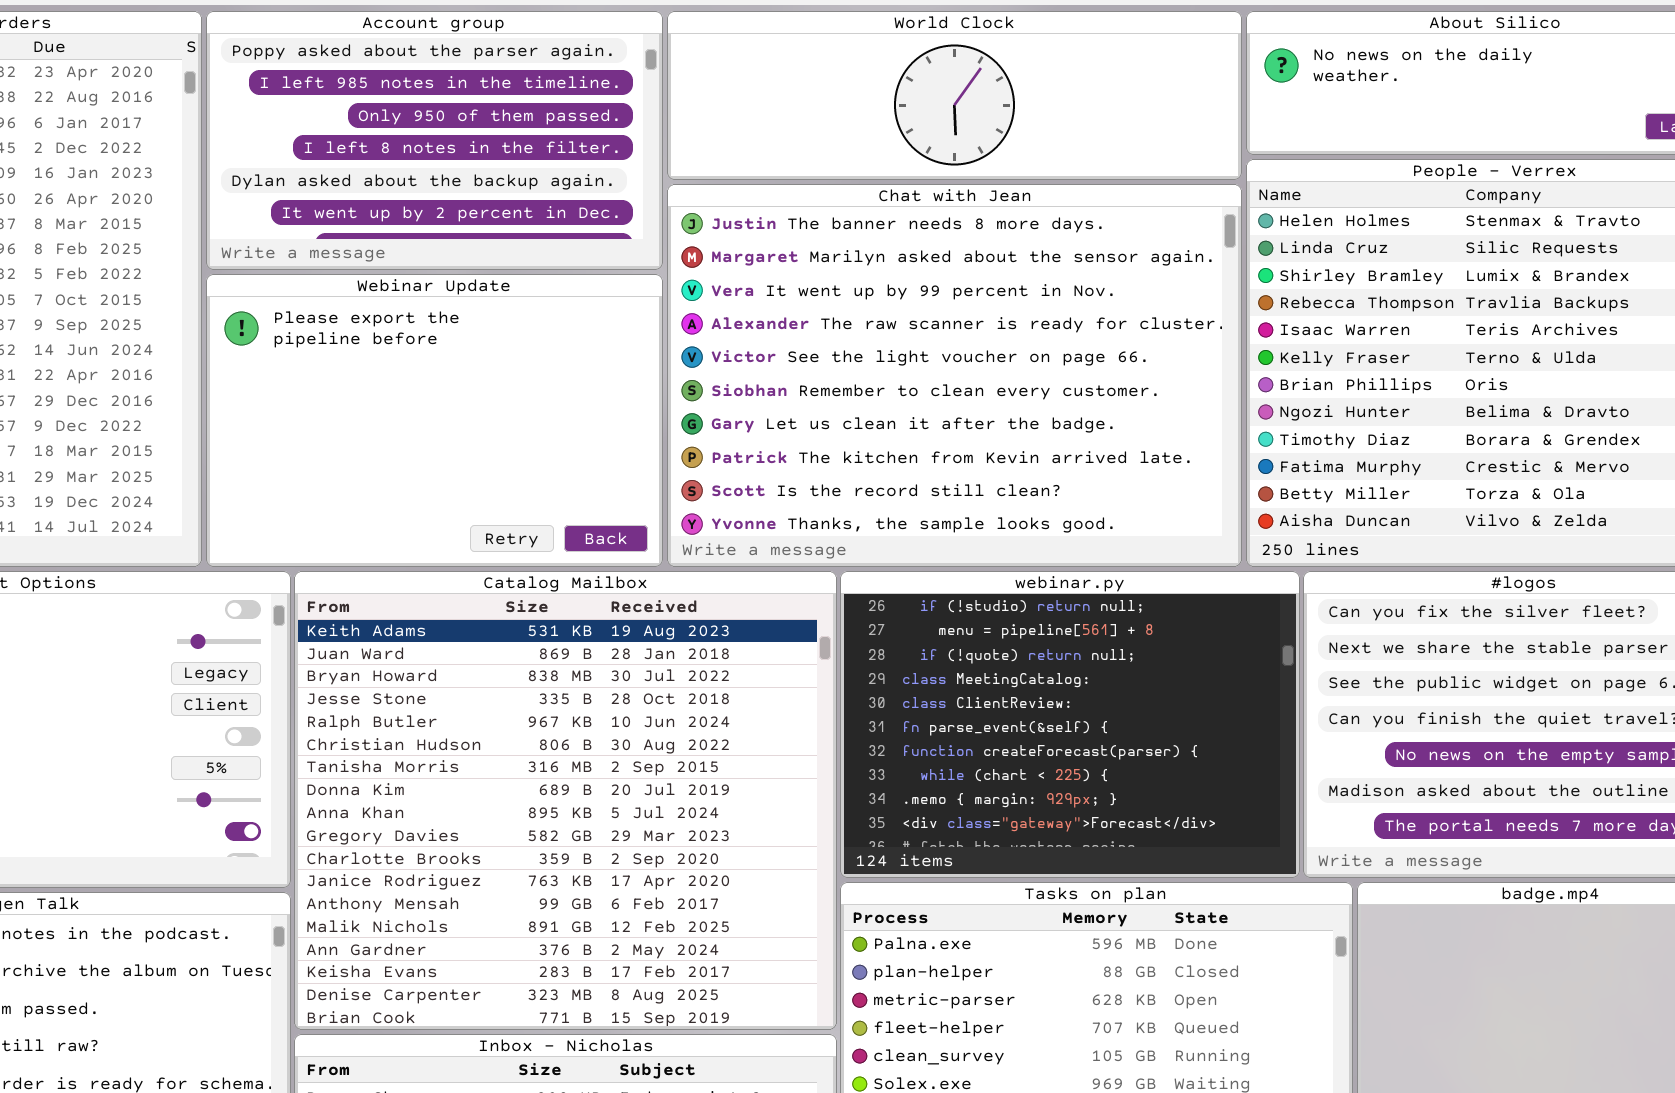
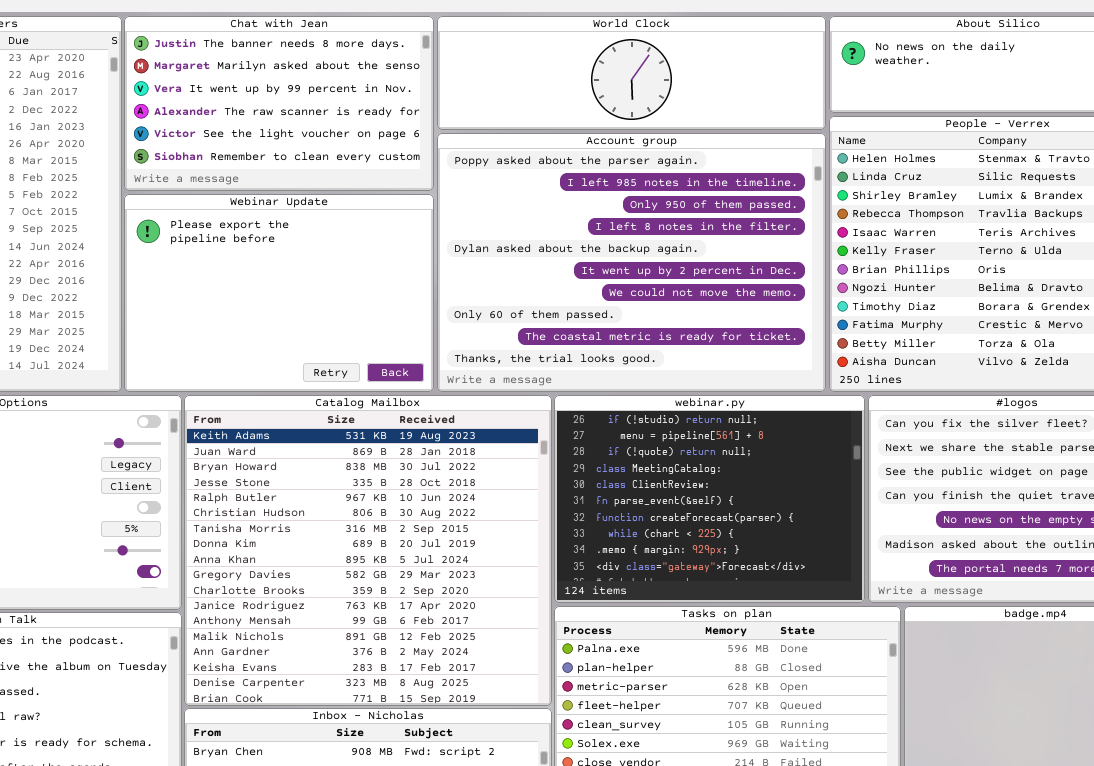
Account group: [206,11,663,270] -> [437,133,826,392], moved, resized
Chat with Jean: [667,184,1242,567] -> [124,16,434,191], moved, resized

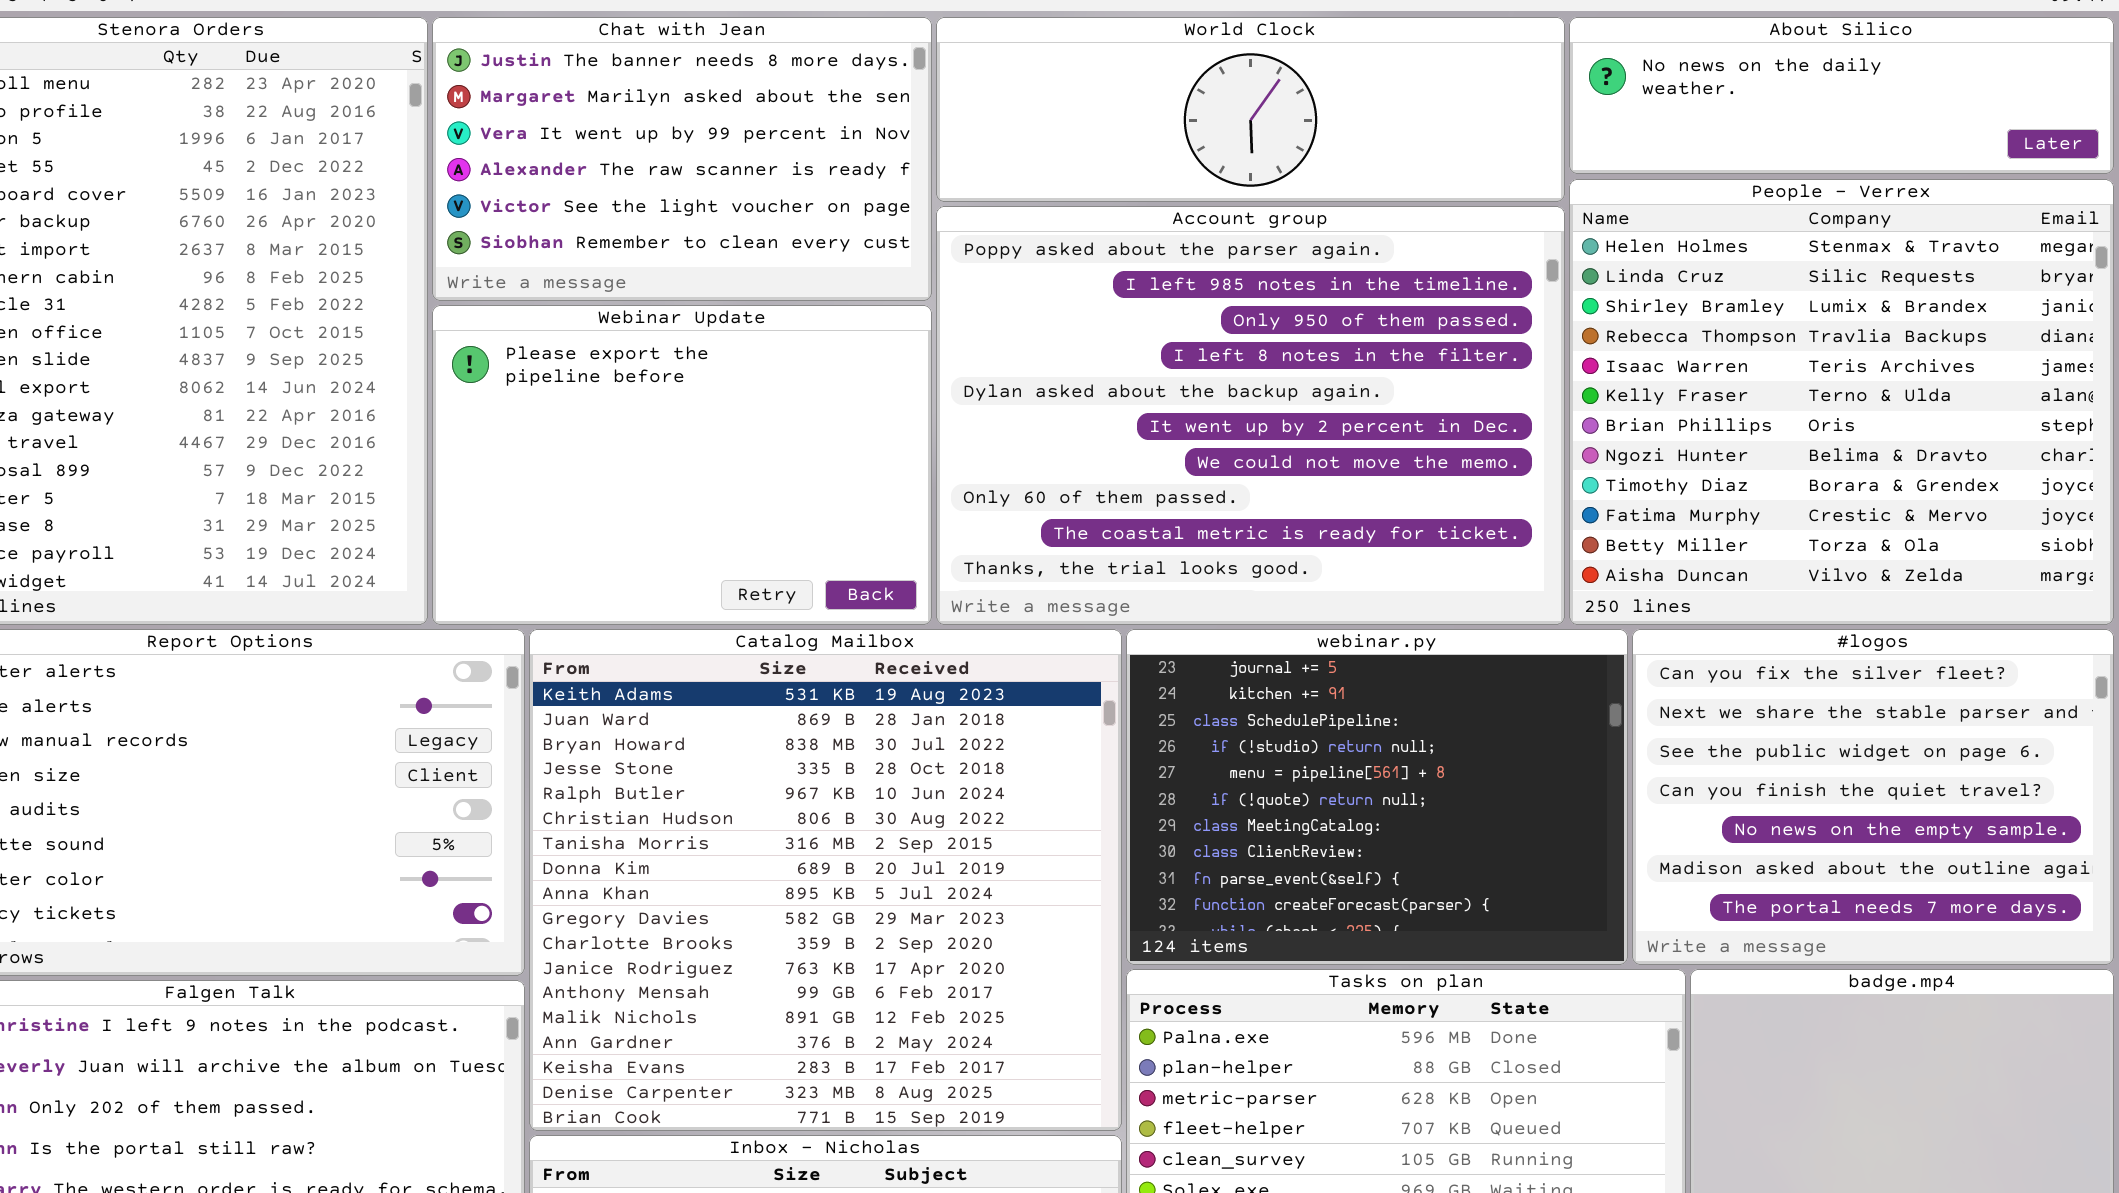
webinar.py: [554,395,865,603] -> [1126,629,1628,965], scrolled up 3 rows

